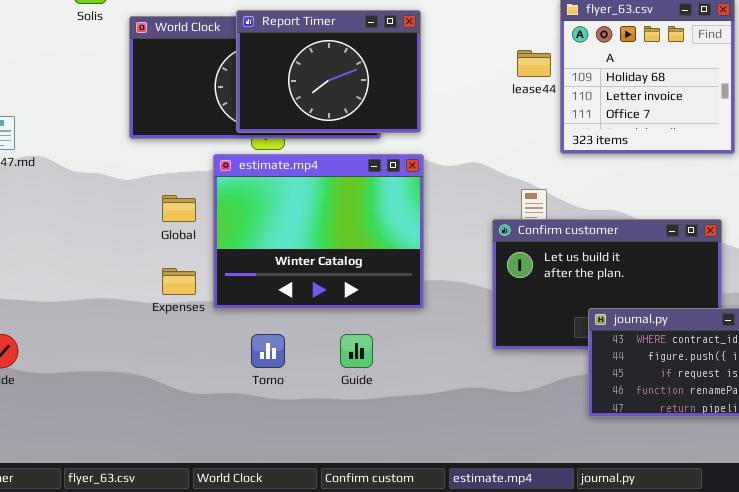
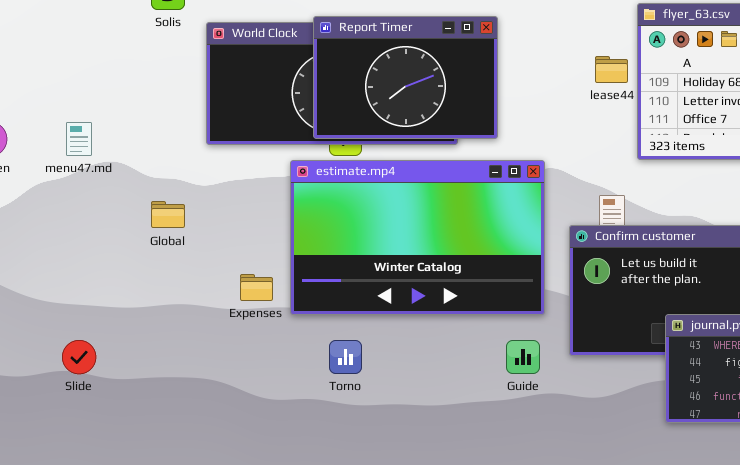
estimate.mp4: [213,154,424,309] -> [290,160,545,315], resized
Global: [162,195,196,222] -> [151,201,185,228], moved
Guide: [340,334,373,368] -> [506,340,540,374], moved

